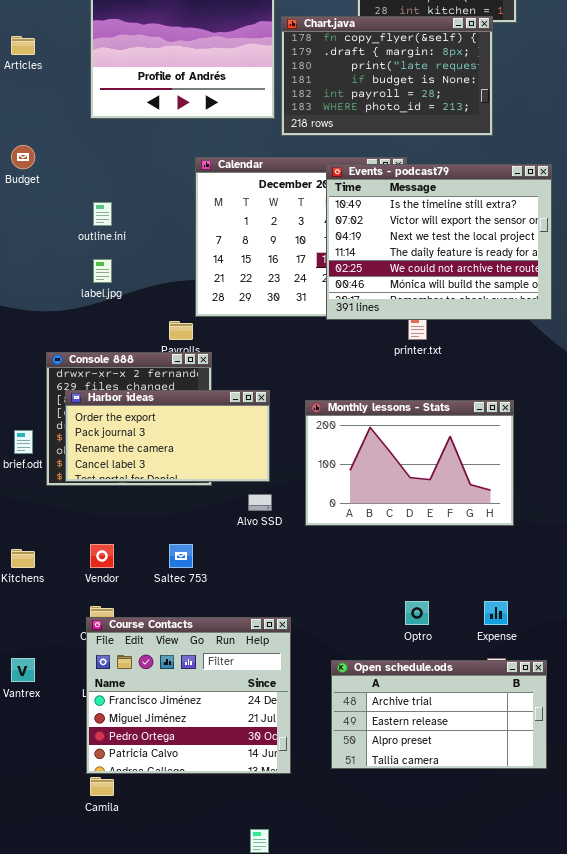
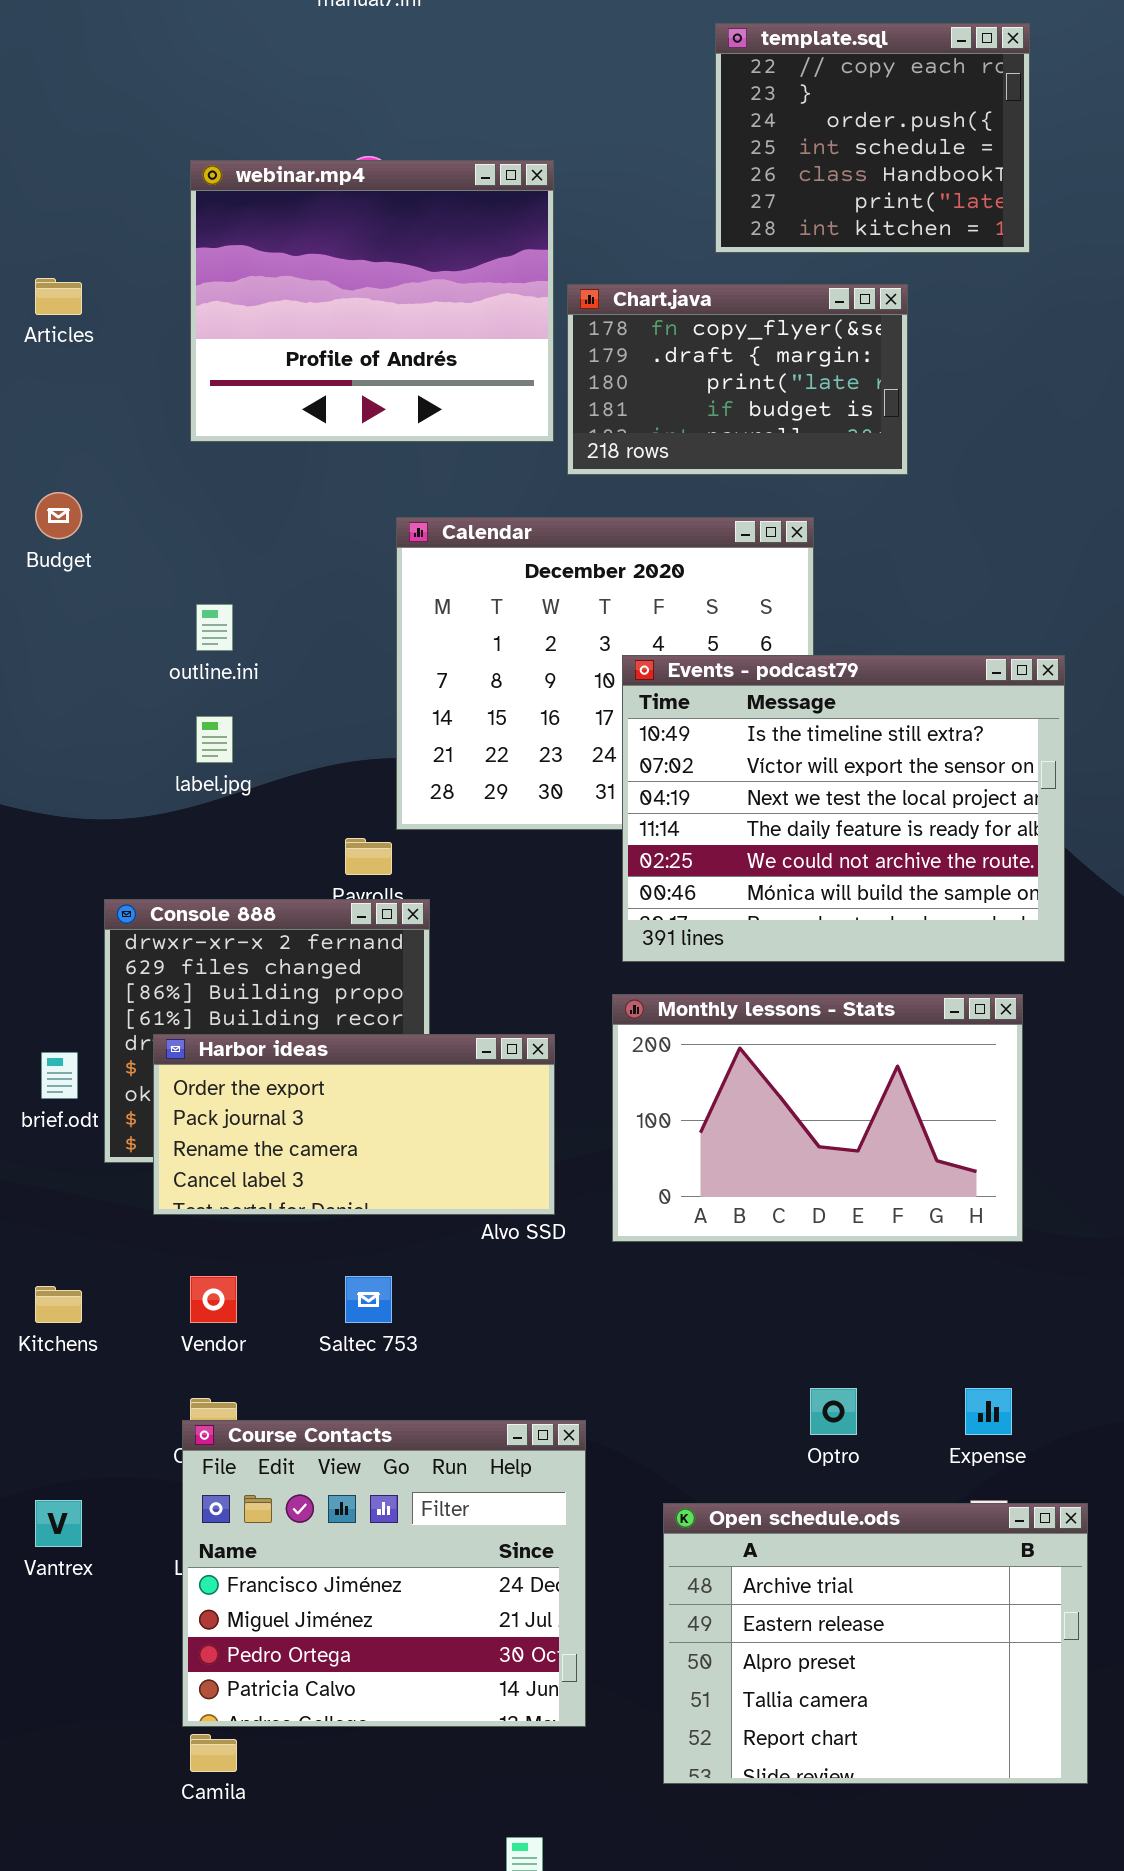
Chart.java: [281,16,493,136] -> [567,284,908,475], resized
Events - podcast79: [326,164,552,320] -> [622,655,1065,962], moved
Harbor ideas: [65,390,270,482] -> [153,1034,555,1215], moved
Open schedule.ods: [331,660,547,769] -> [663,1503,1088,1784], resized

